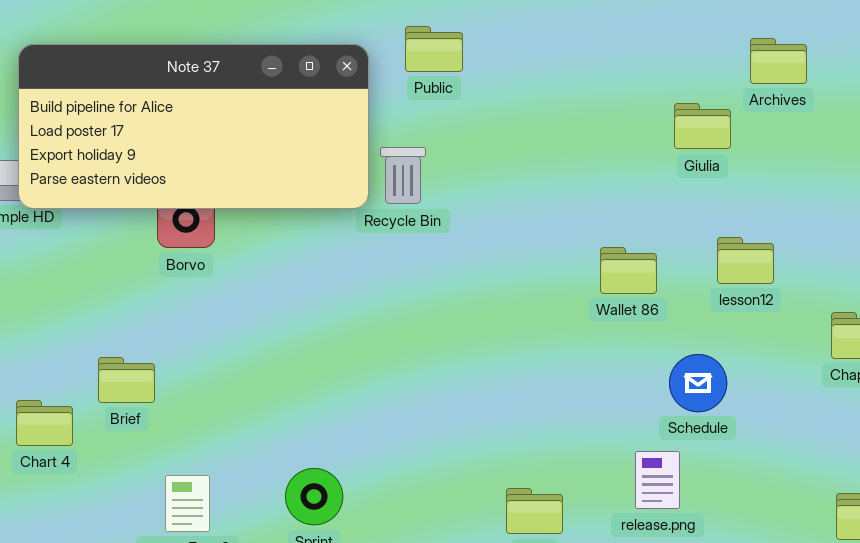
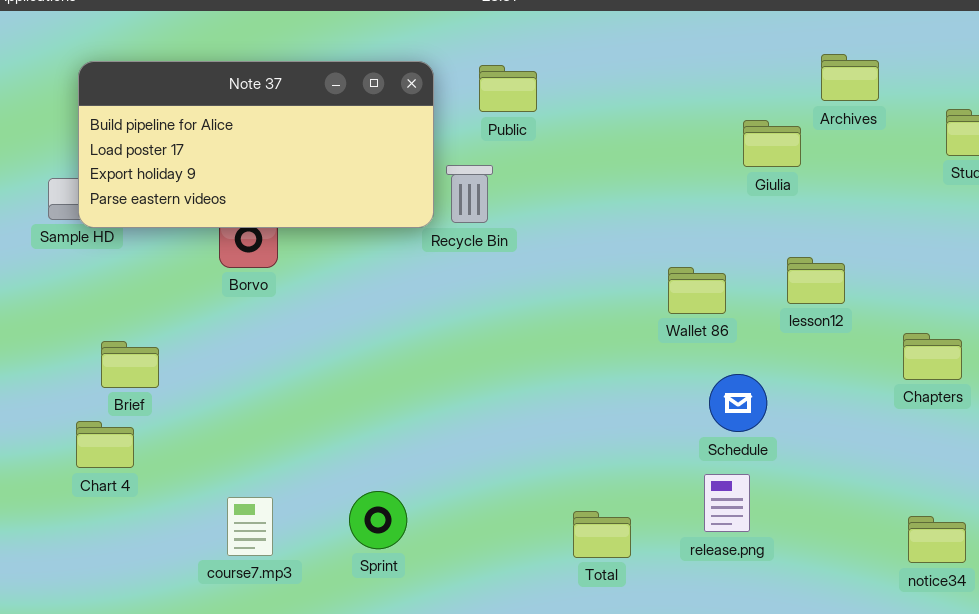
Public: [405,26,463,72] -> [479,65,537,112], moved
Schedule: [669,354,727,412] -> [709,374,767,432], moved
Brief: [98,357,155,403] -> [101,341,159,388], moved

